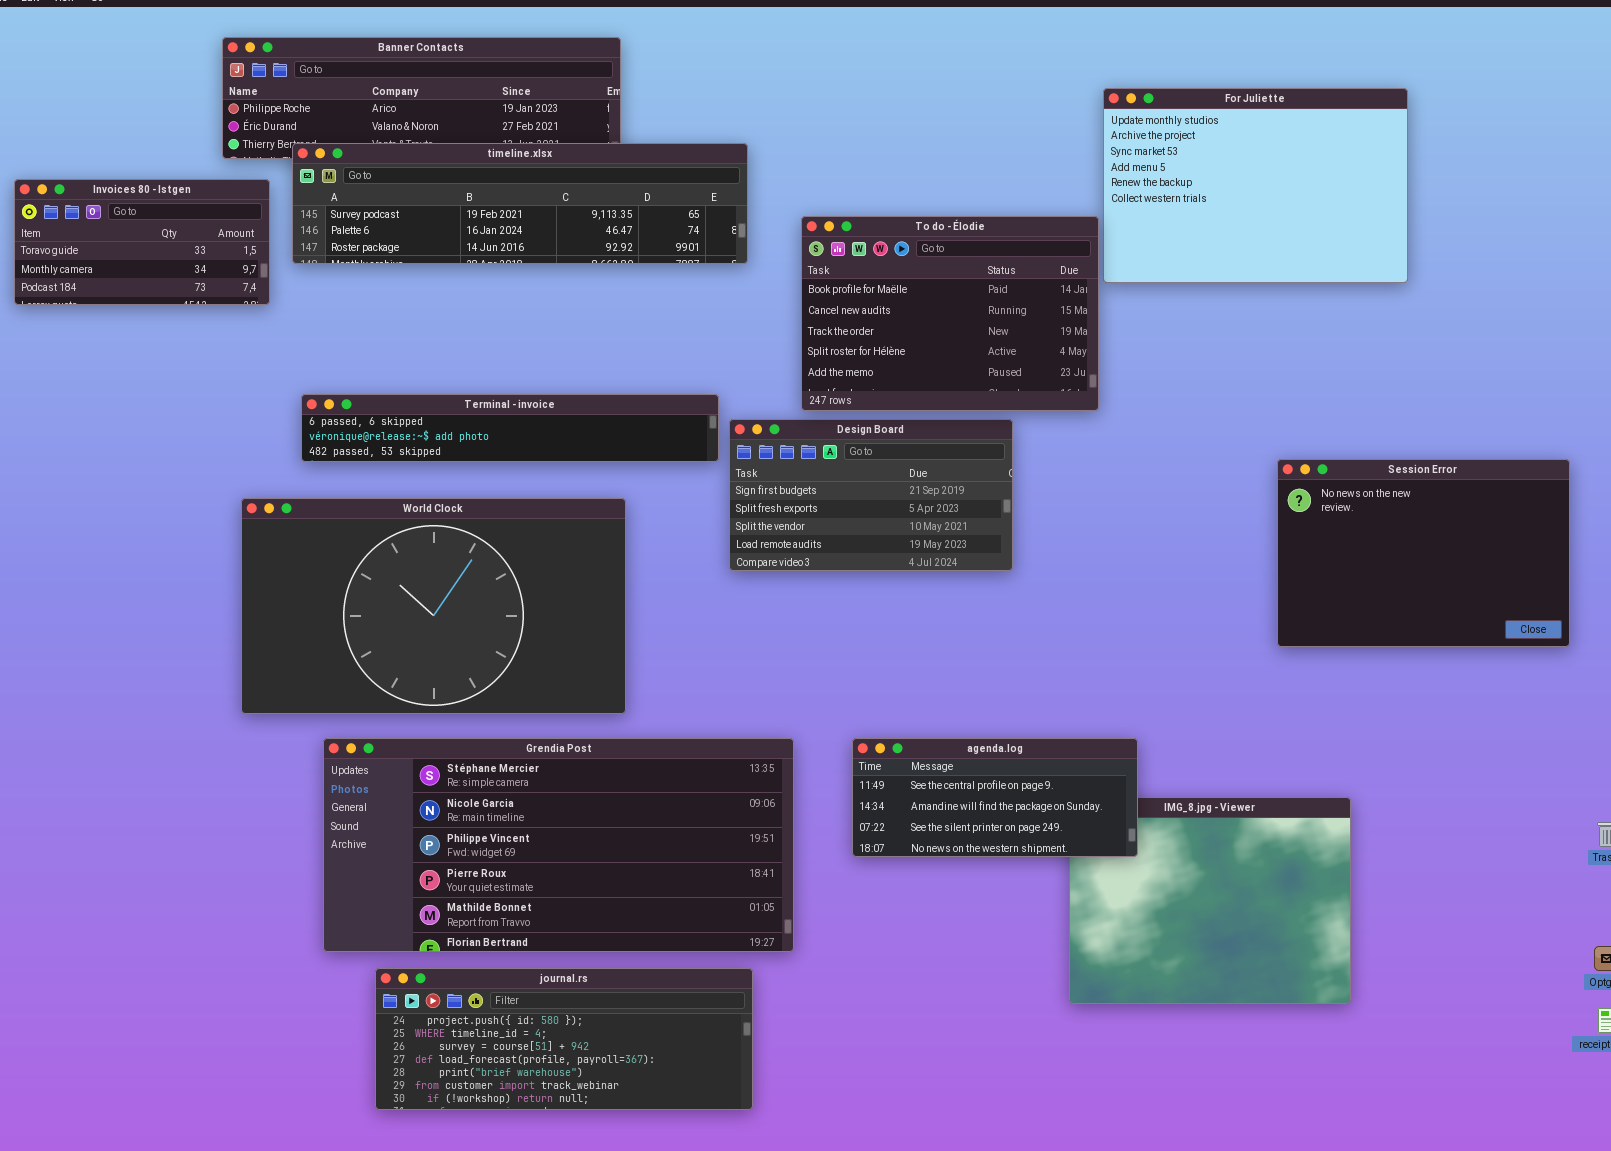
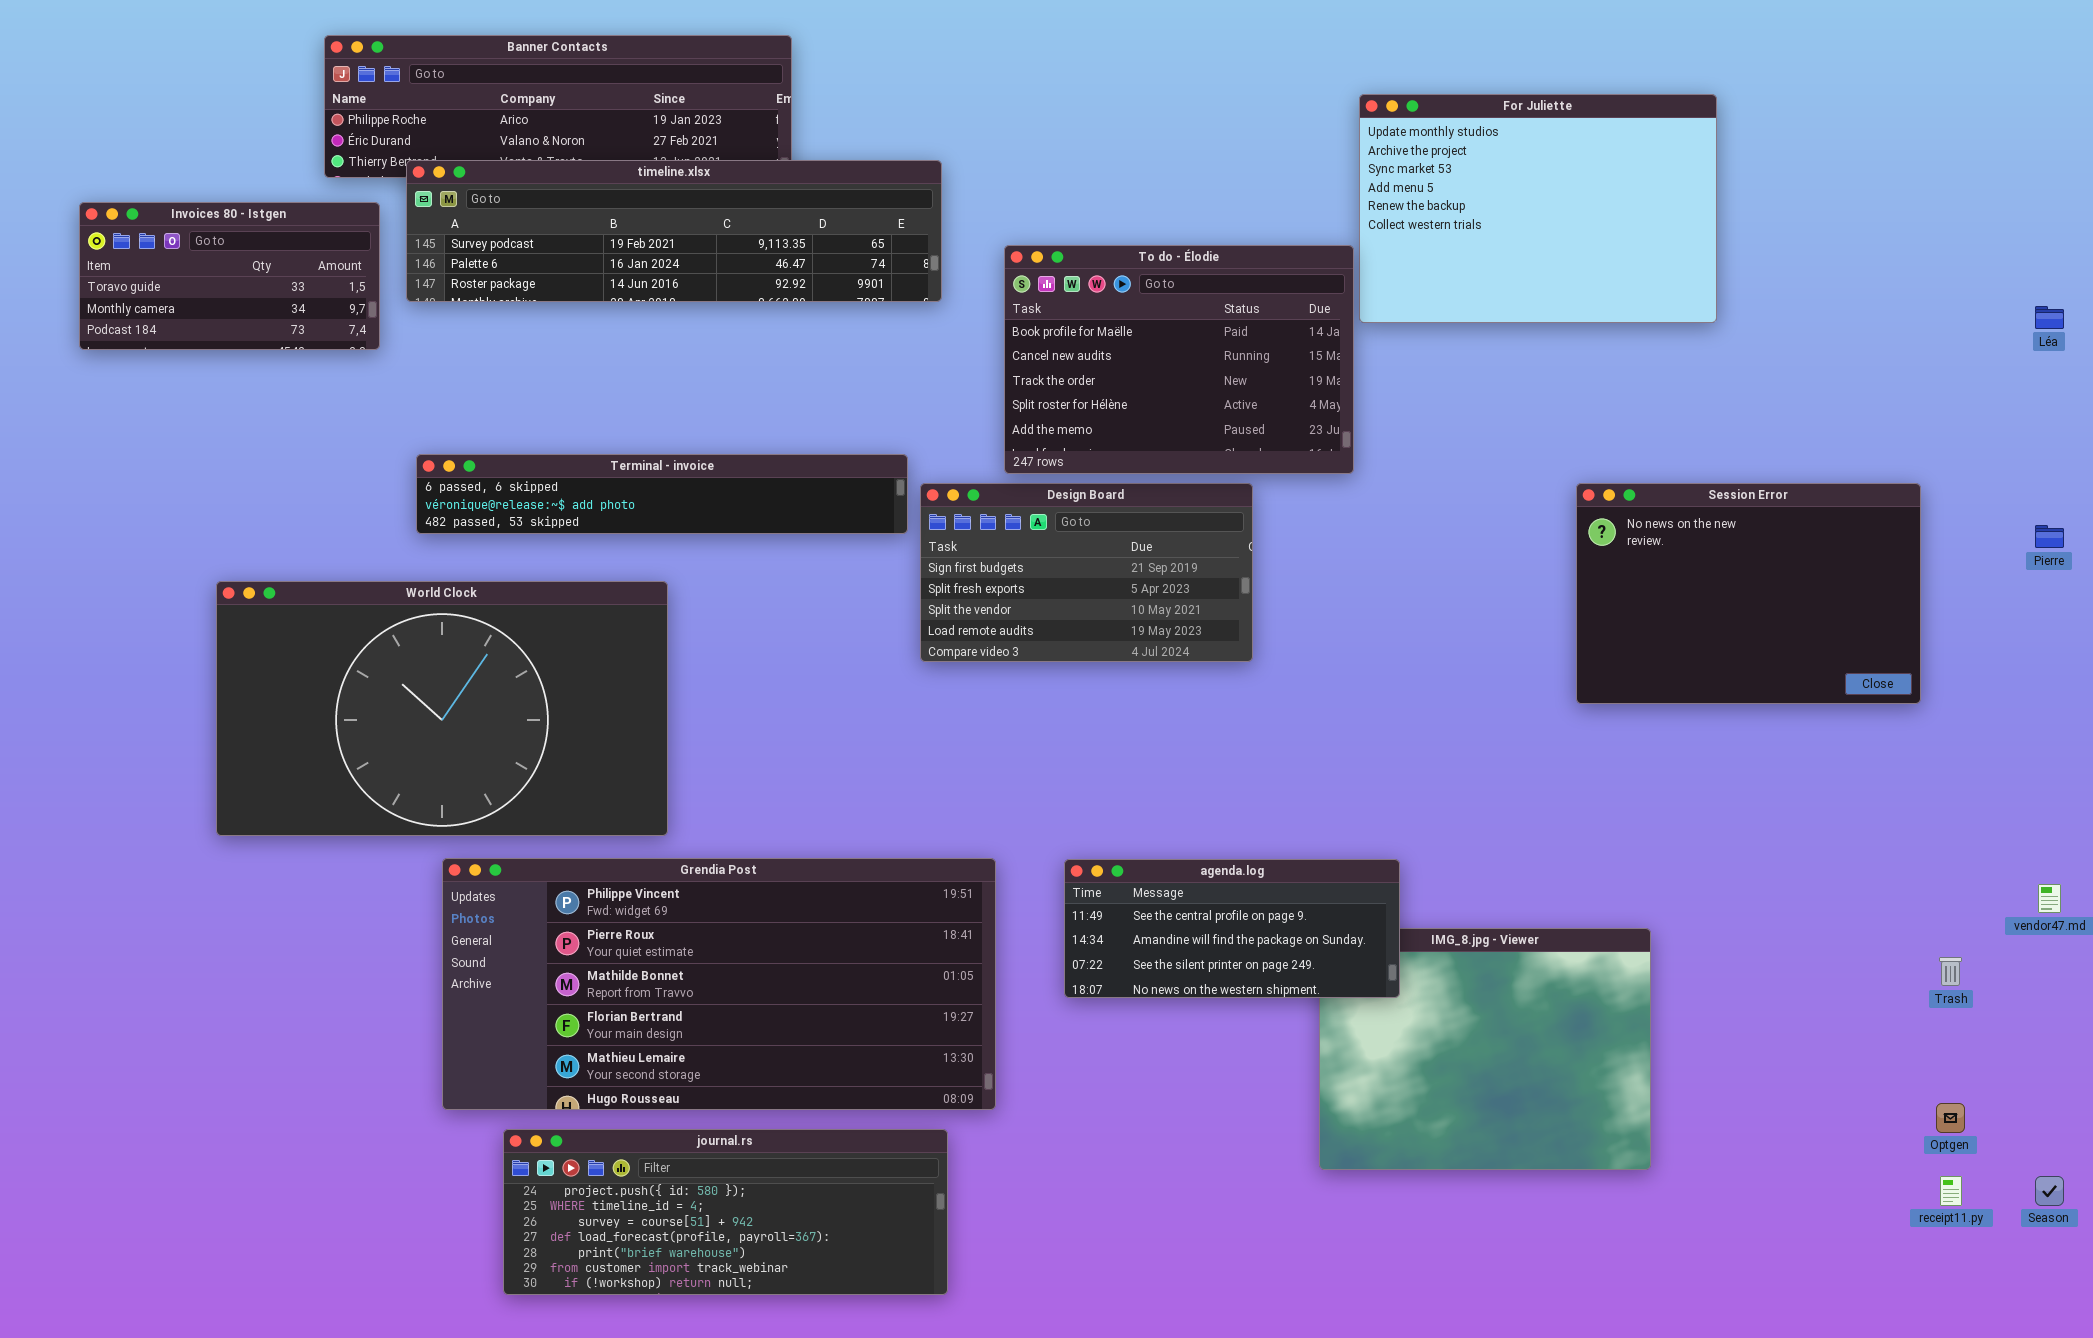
Session Error: [1277,459,1570,647] -> [1576,483,1921,704], moved
World Clock: [241,498,626,714] -> [216,581,668,836], moved
Grendia Post: [323,738,794,952] -> [442,858,996,1110], scrolled down 2 rows

